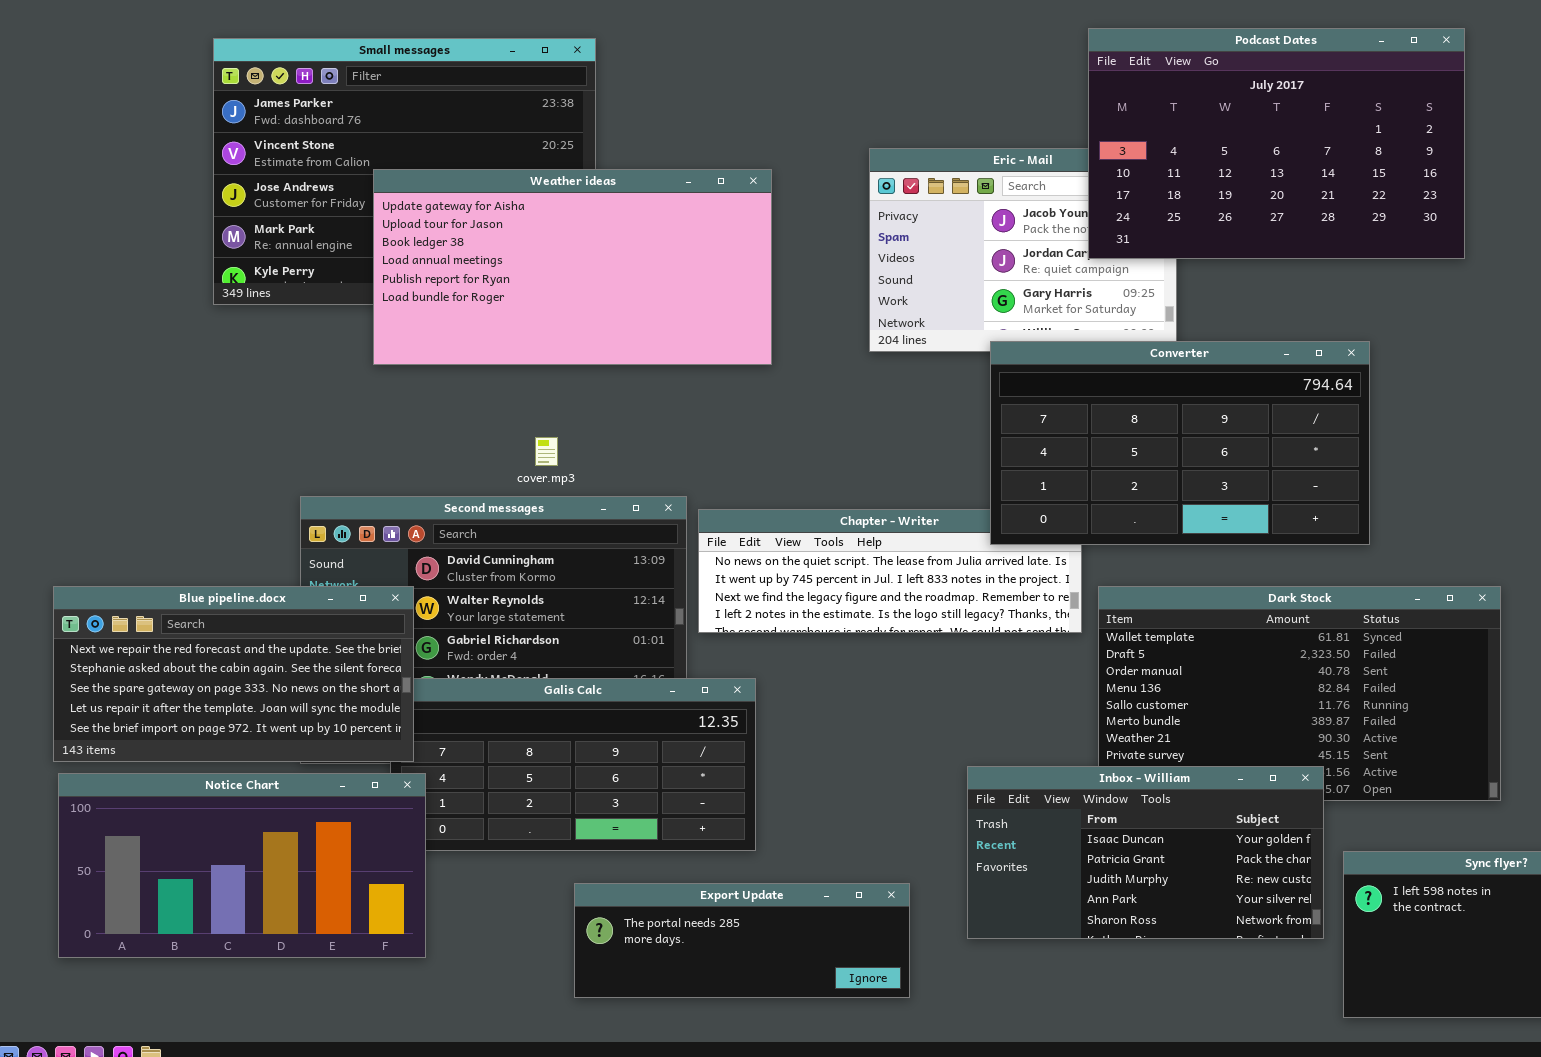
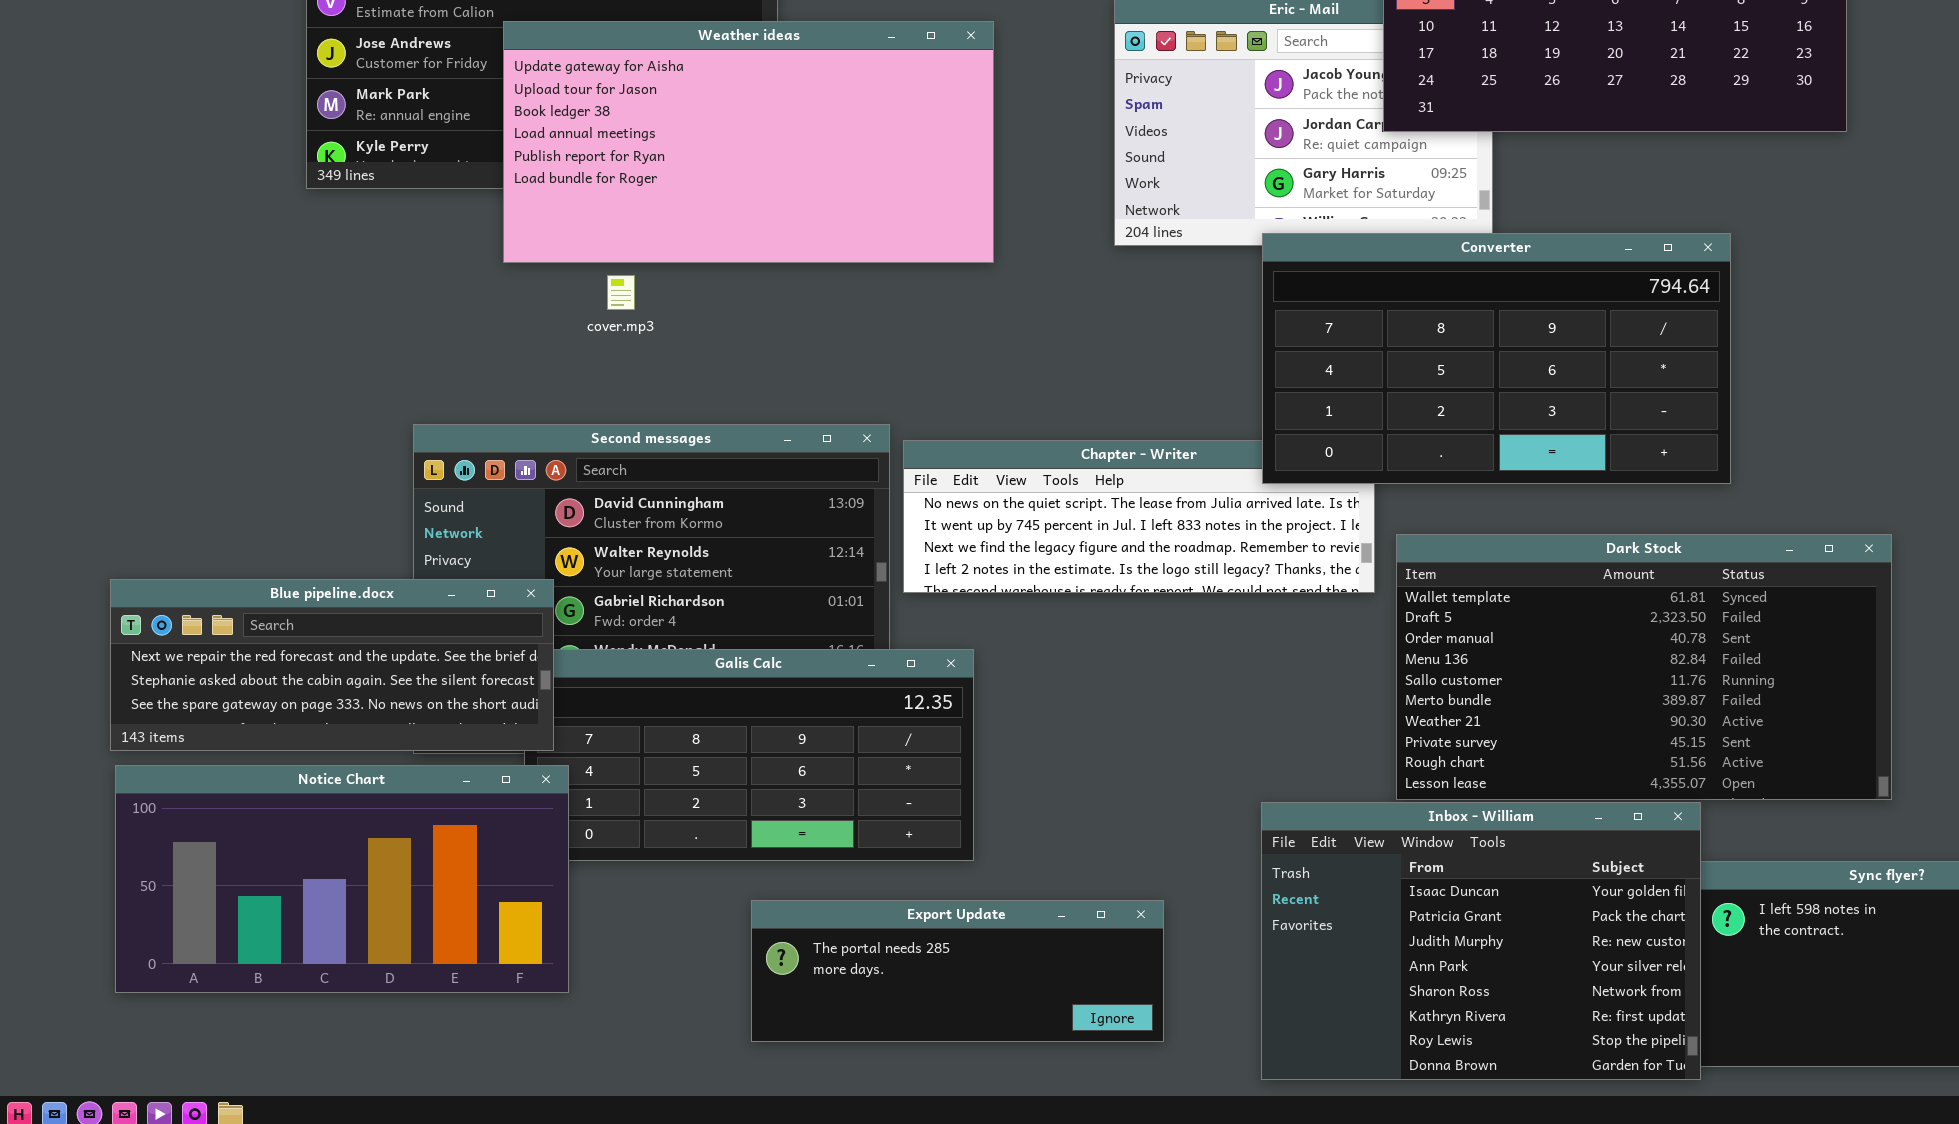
cover.mp3: [535,437,558,466] -> [607,275,635,310], moved
Blue pipeline.docx: [53,586,414,762] -> [110,579,554,751], resized
Inbox - William: [967,766,1324,939] -> [1261,802,1701,1080], moved, resized

